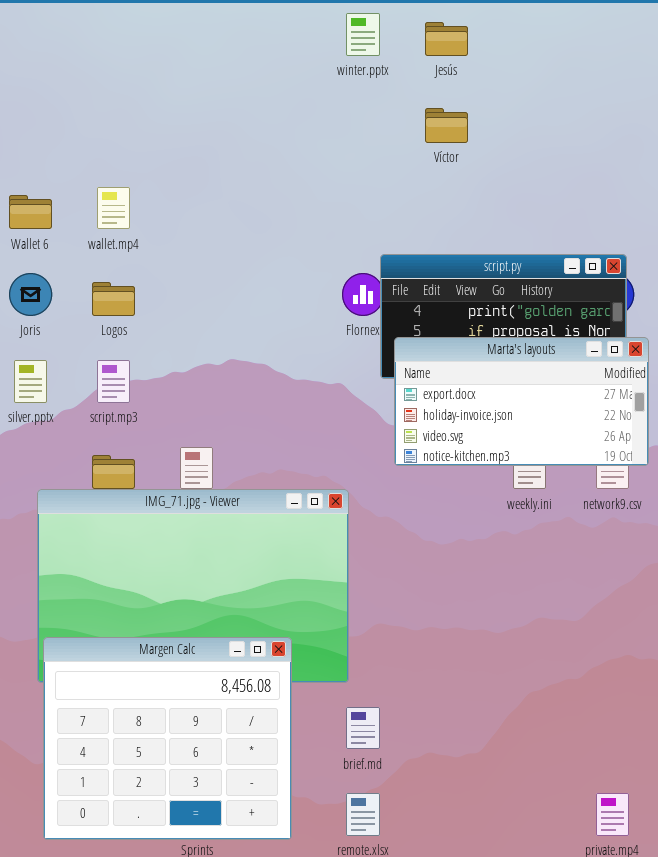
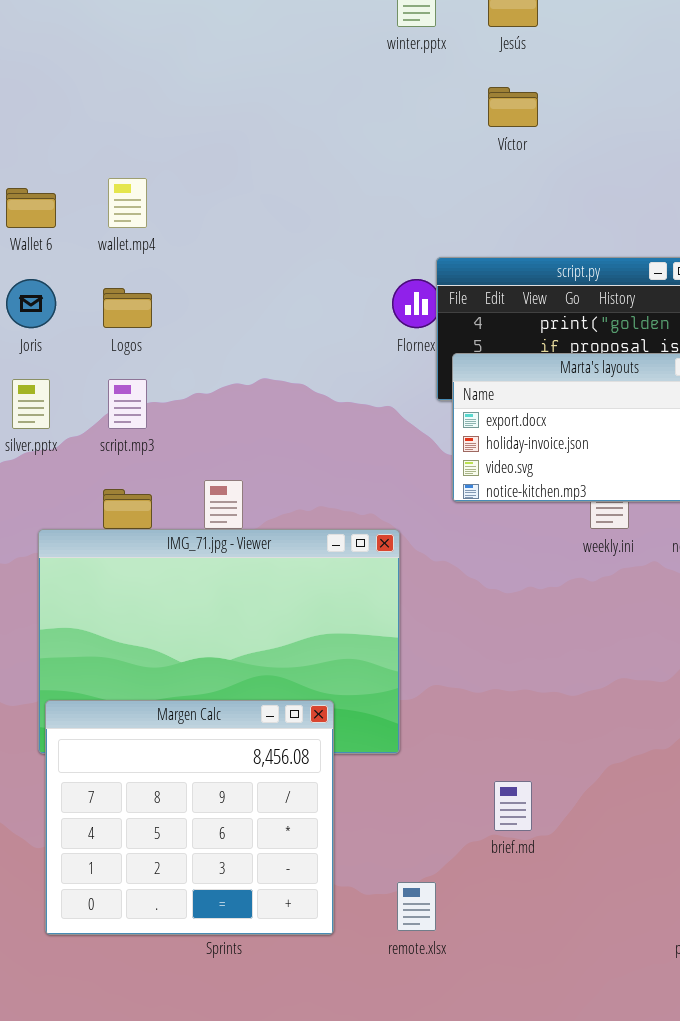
brief.md: [346,707,380,749] -> [494,781,532,831], moved

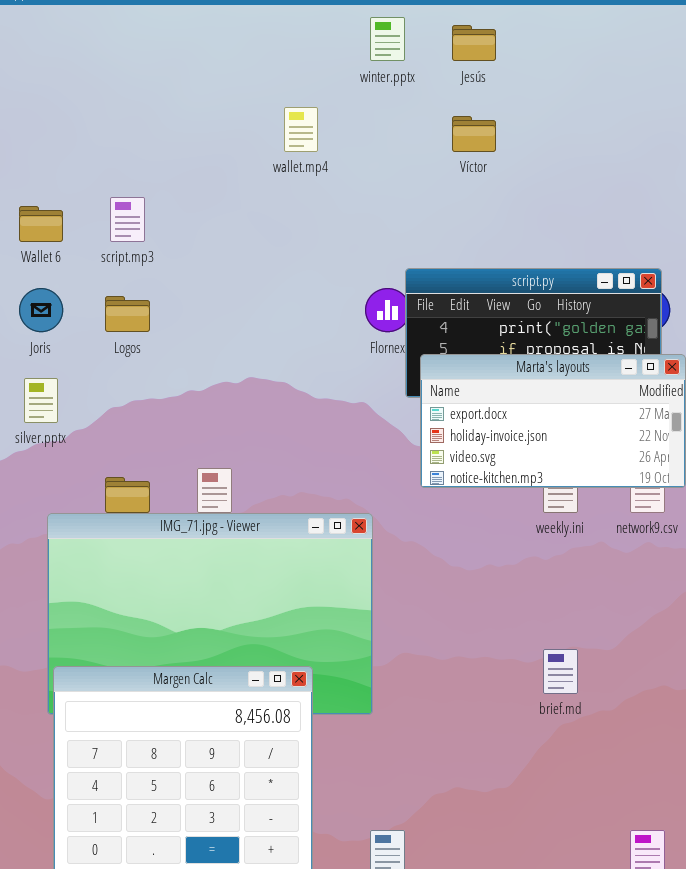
wallet.mp4: [108,178,147,228] -> [284,107,318,152], moved
script.mp3: [108,379,147,429] -> [110,197,145,242], moved
brief.md: [494,781,532,831] -> [543,649,578,694], moved

